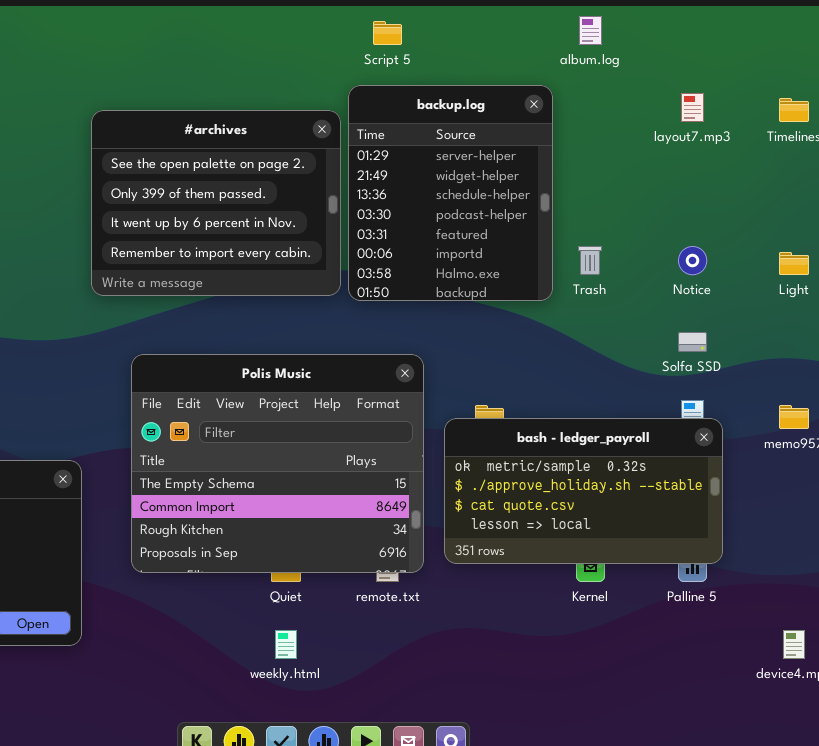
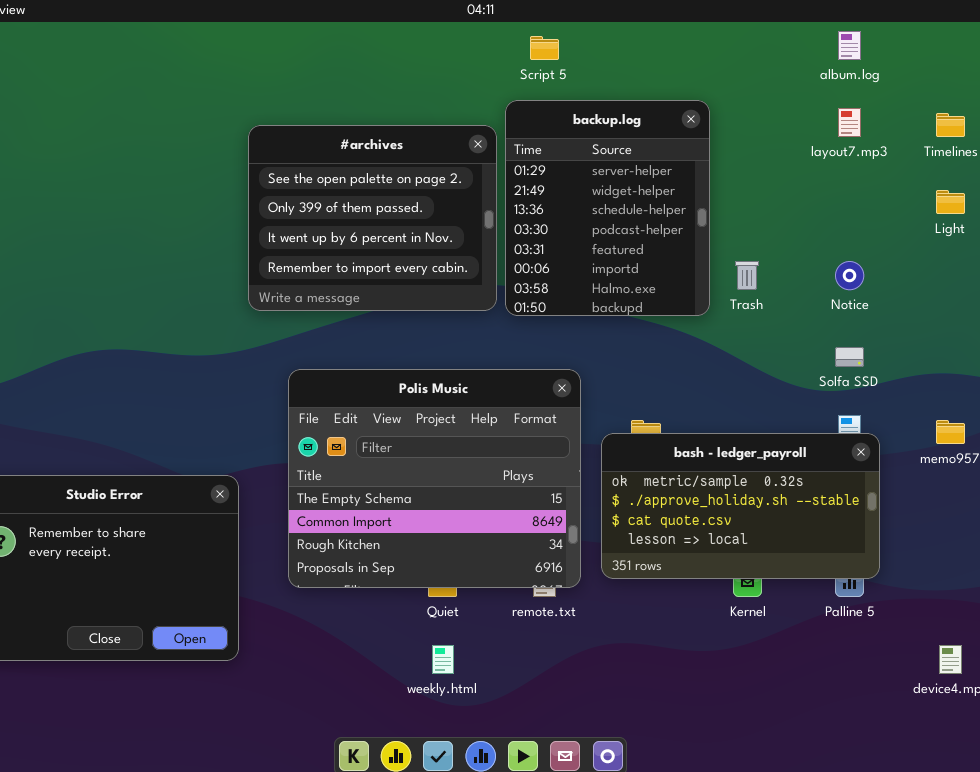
album.log: [579,16,602,45] -> [838,31,861,60], moved
Light: [779,252,809,275] -> [936,190,965,214], moved

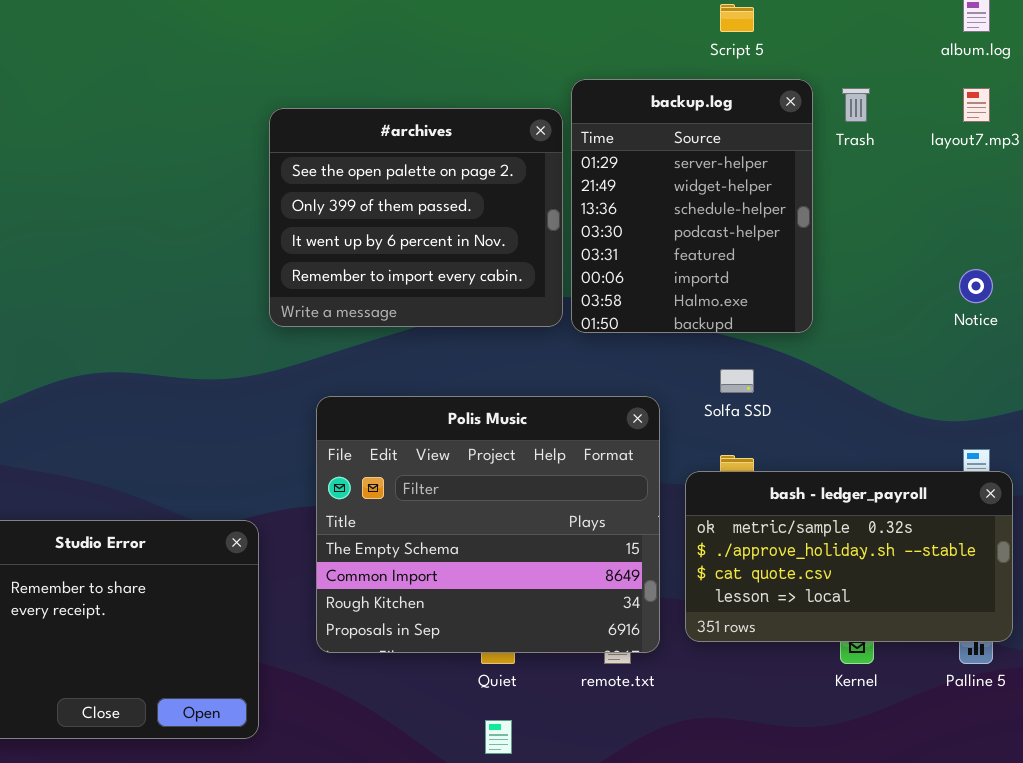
Script 5: [530,36,559,60] -> [720,4,754,32], moved
Trash: [735,261,759,290] -> [842,88,870,122], moved
Solfa SSD: [835,347,864,367] -> [720,369,754,393], moved

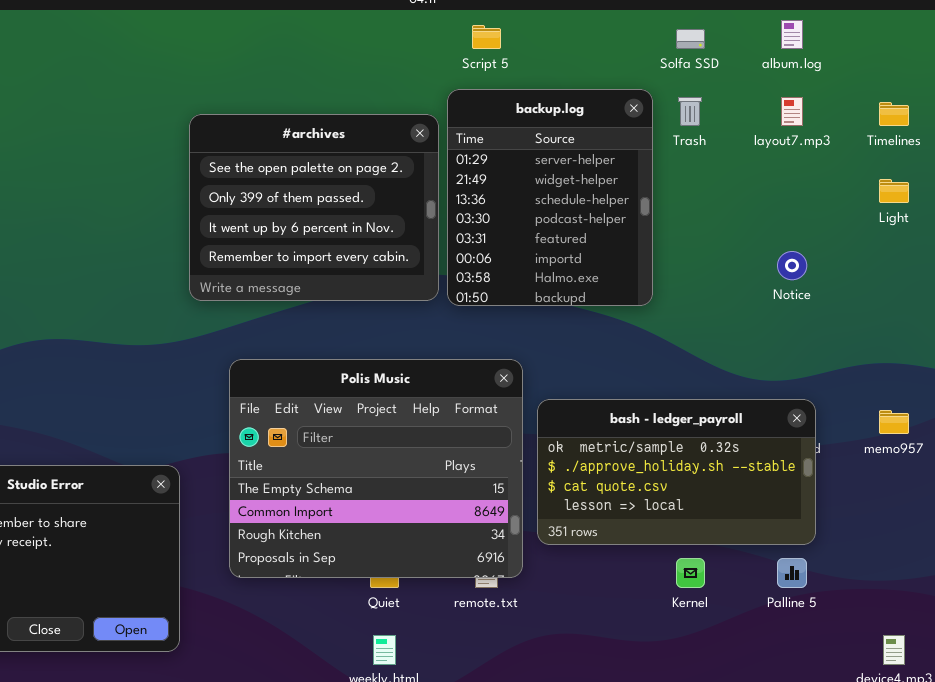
Script 5: [720,4,754,32] -> [472,25,501,49], moved
Solfa SSD: [720,369,754,393] -> [676,29,705,49], moved
bash - ledger_payroll: [685,471,1013,642] -> [537,399,816,545], moved

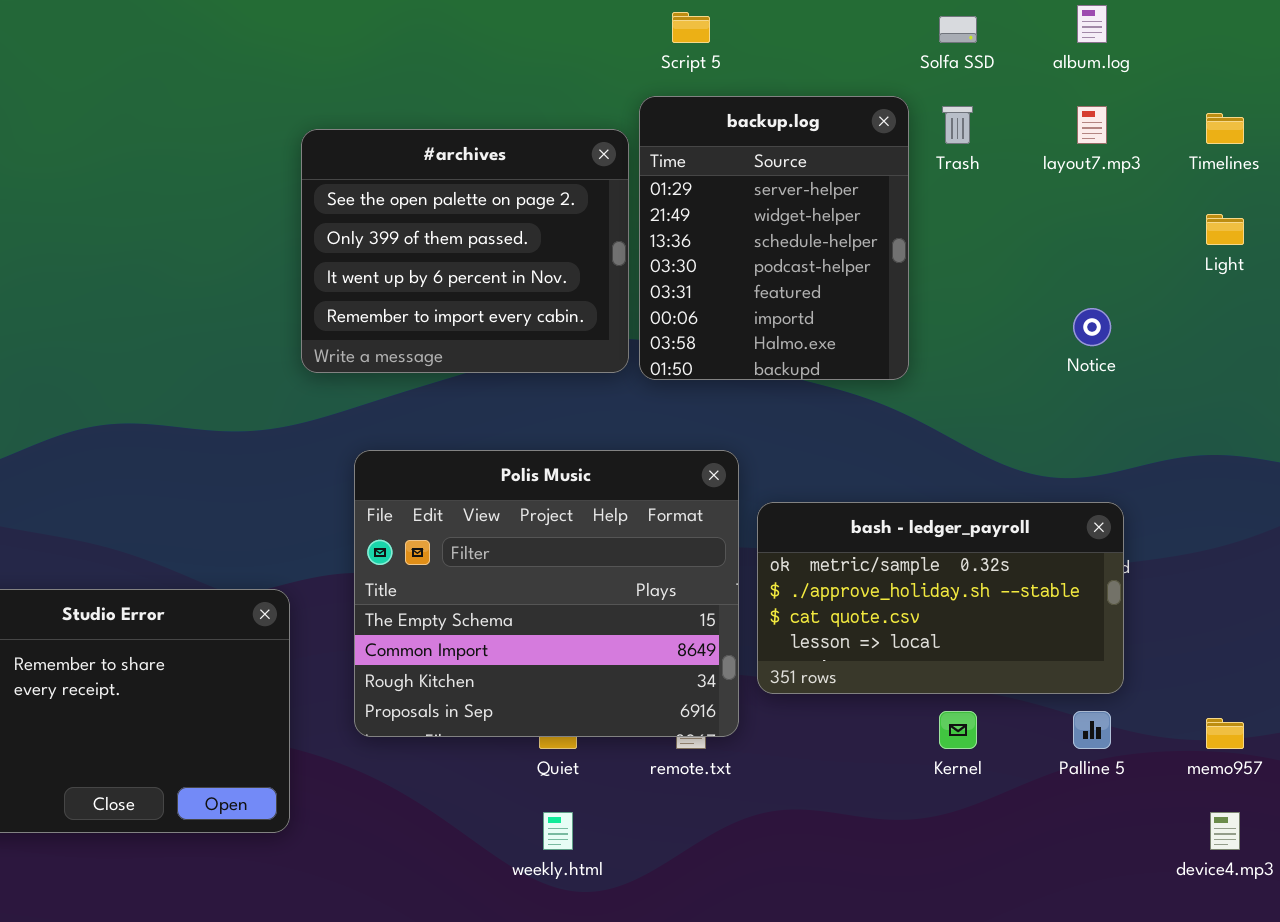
memo957: [879,410,909,434] -> [1206,718,1244,749], moved

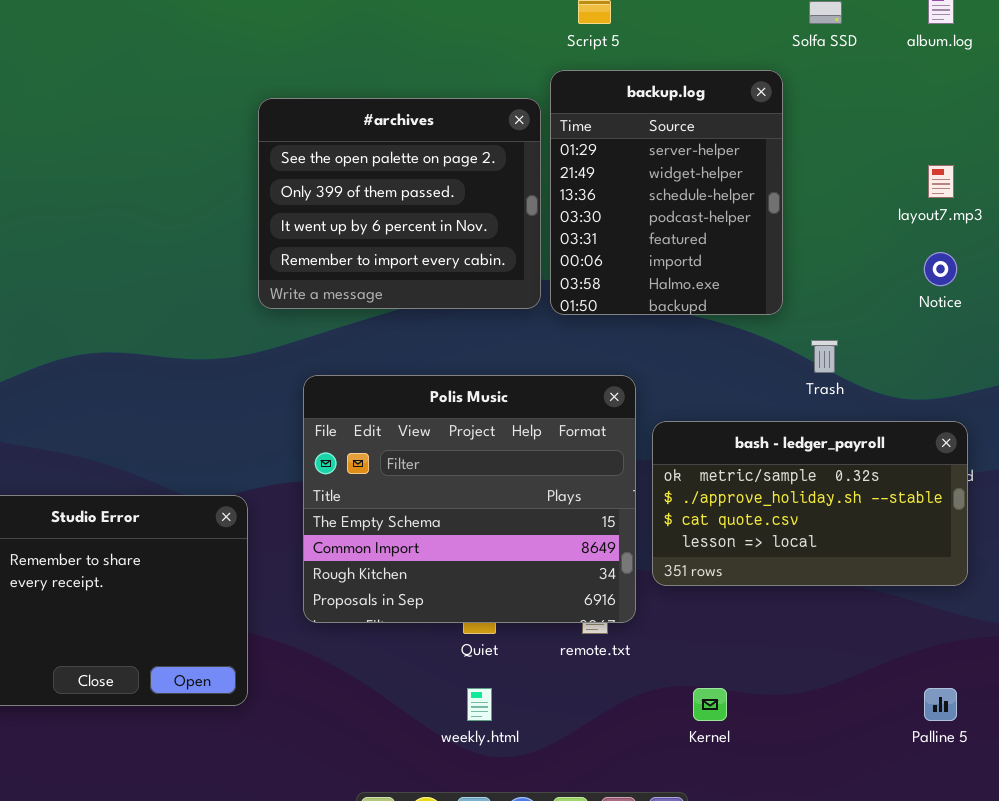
Trash: [942,106,973,144] -> [811,340,838,373], moved
layout7.mp3: [1077,106,1107,144] -> [928,165,954,198], moved
Kernel: [939,711,977,749] -> [693,688,727,721], moved
Palline 5: [1073,711,1111,749] -> [924,688,957,721], moved

